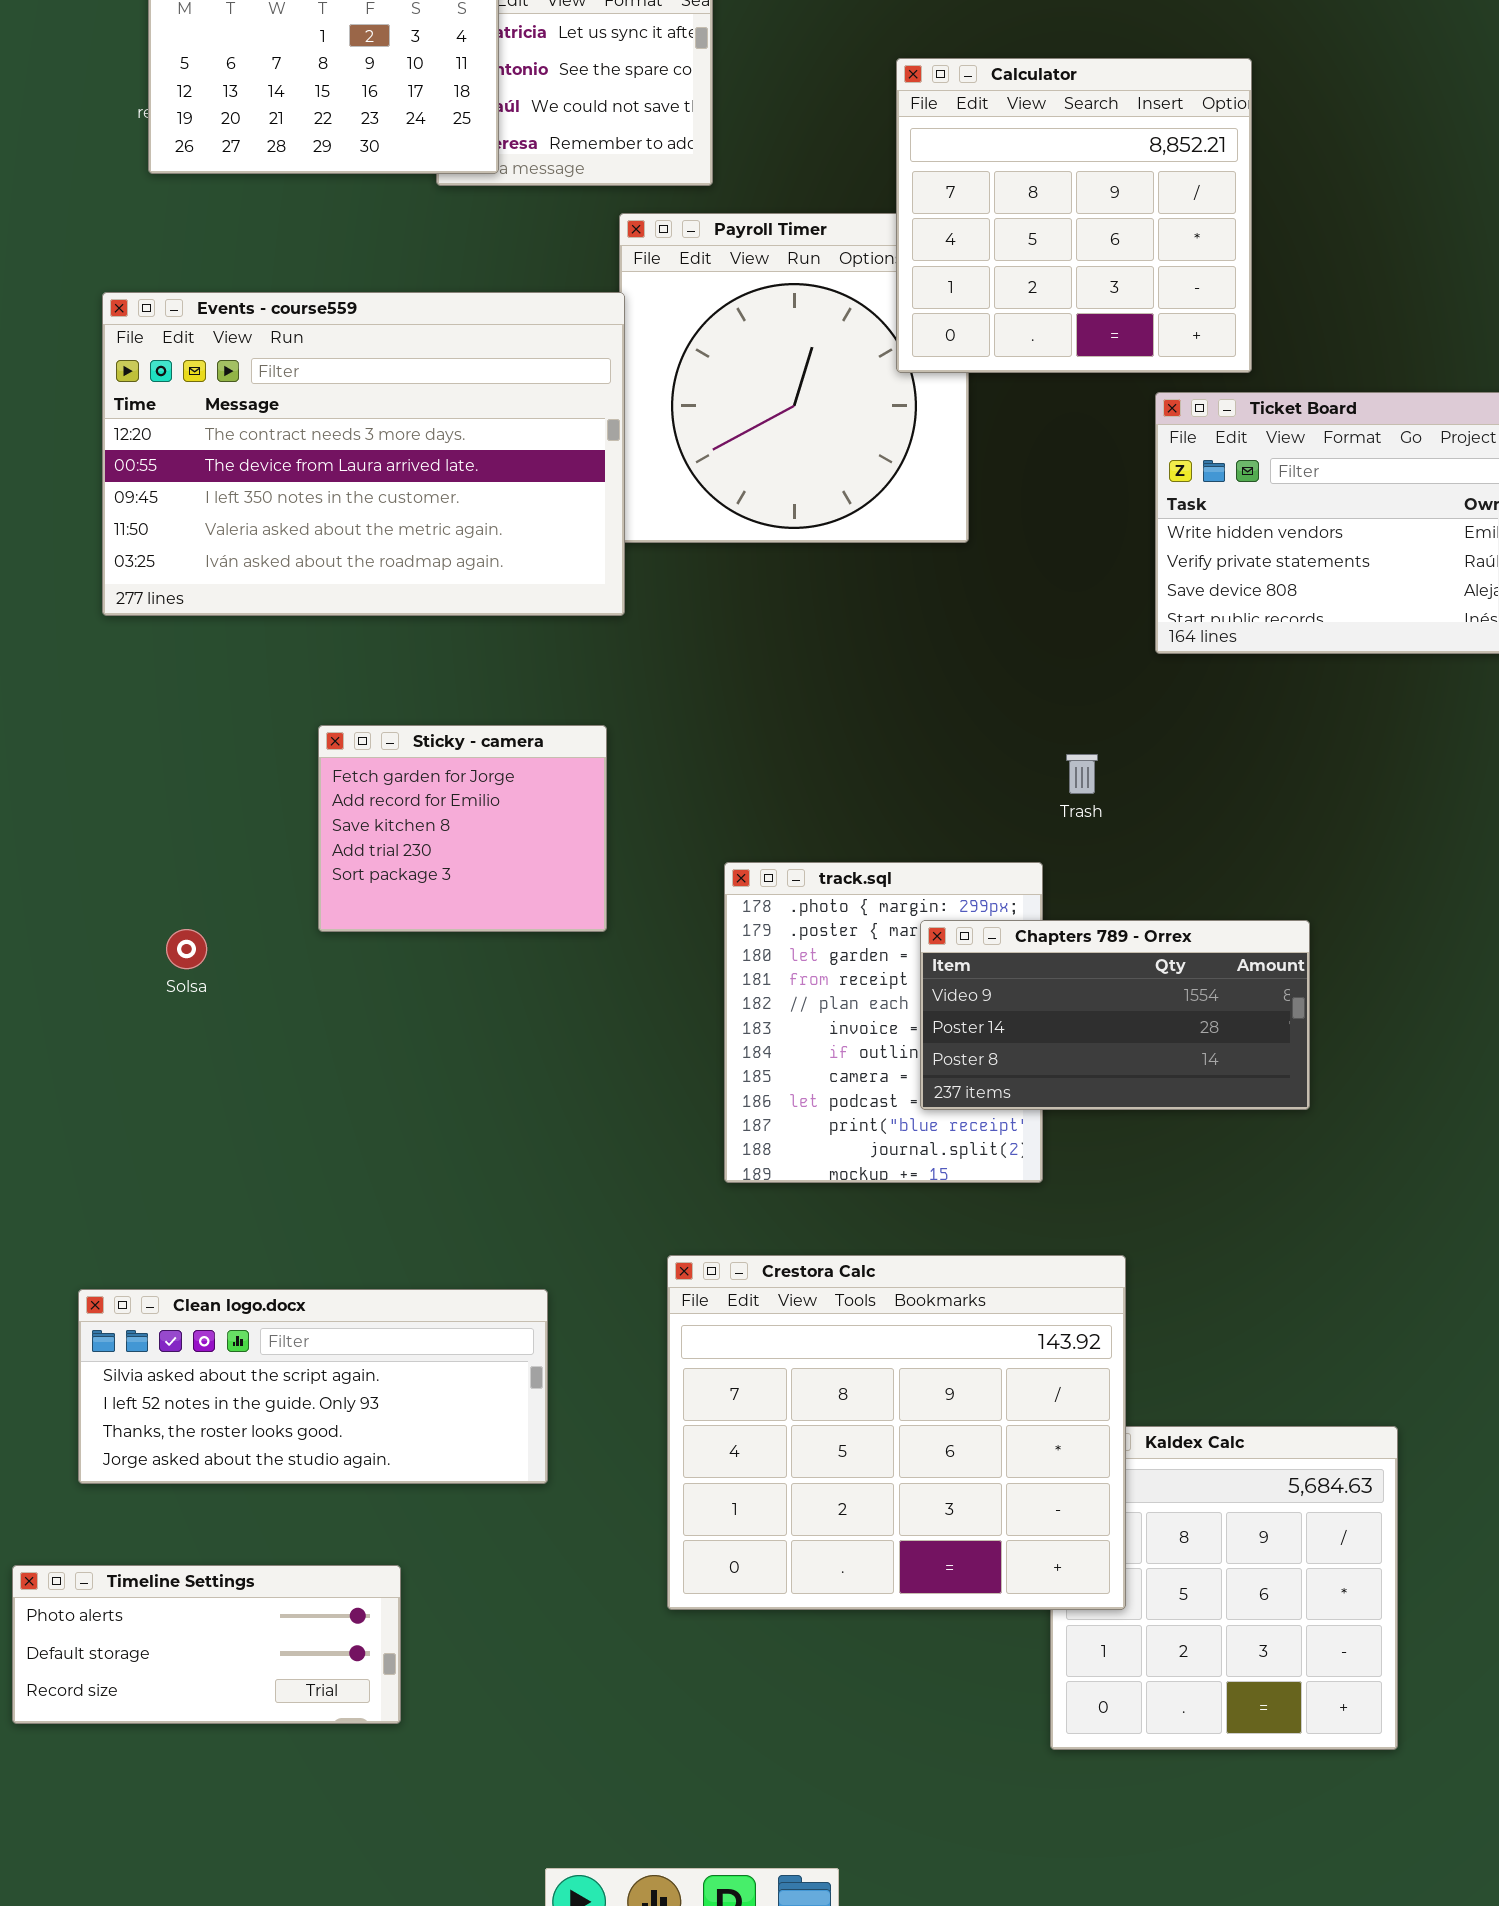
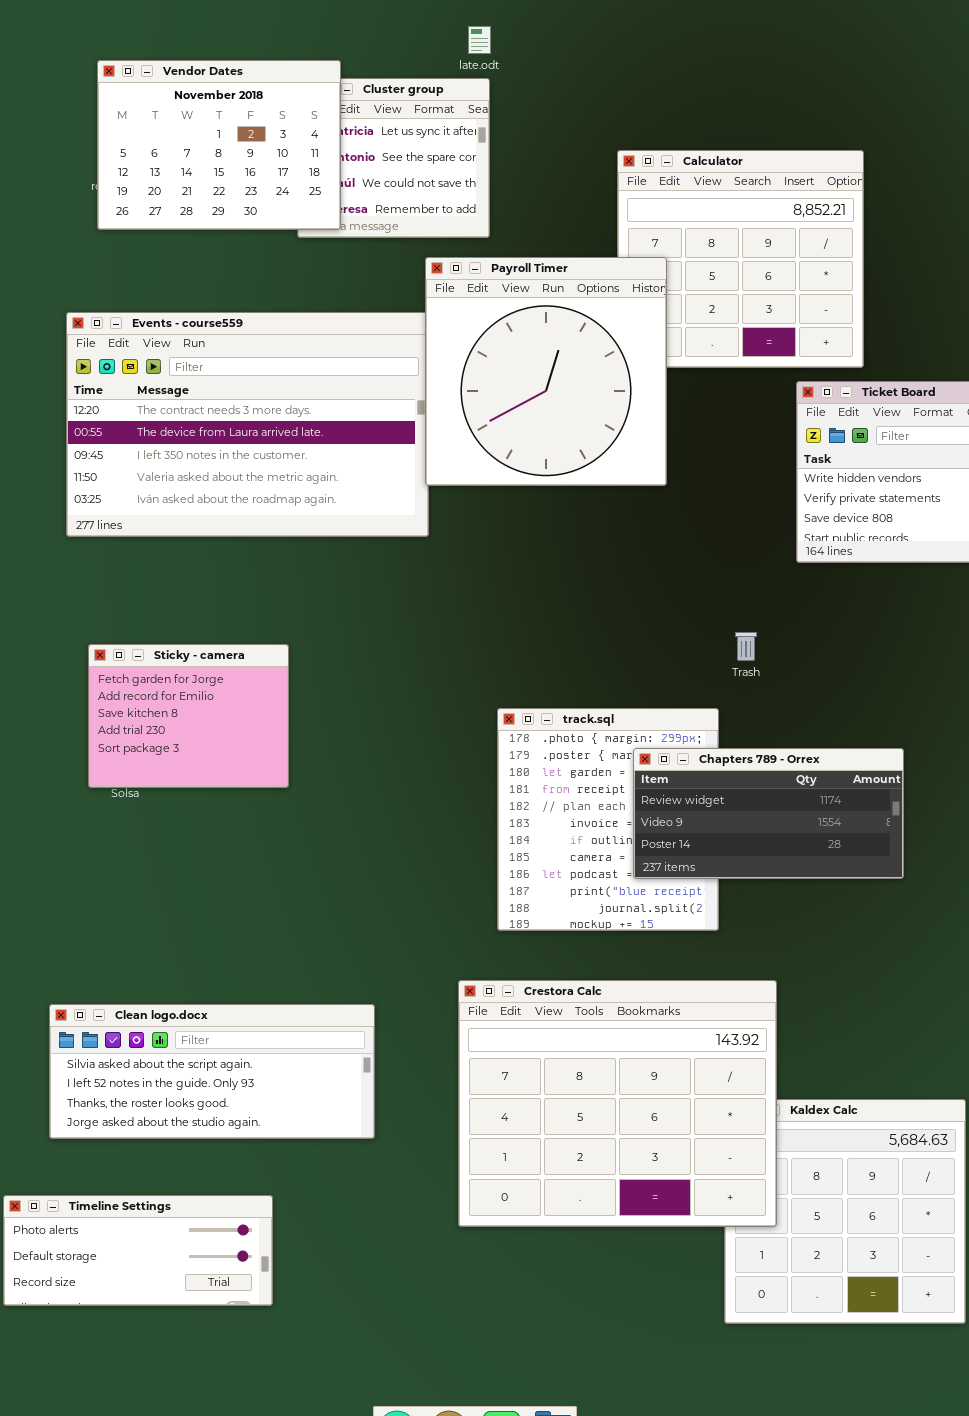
Payroll Timer: [619,213,969,543] -> [425,257,667,486], raised
Sticky - camera: [318,725,607,932] -> [88,644,289,788], moved
Chapters 789 - Orrex: [920,920,1310,1110] -> [633,748,904,879], scrolled up 1 row

